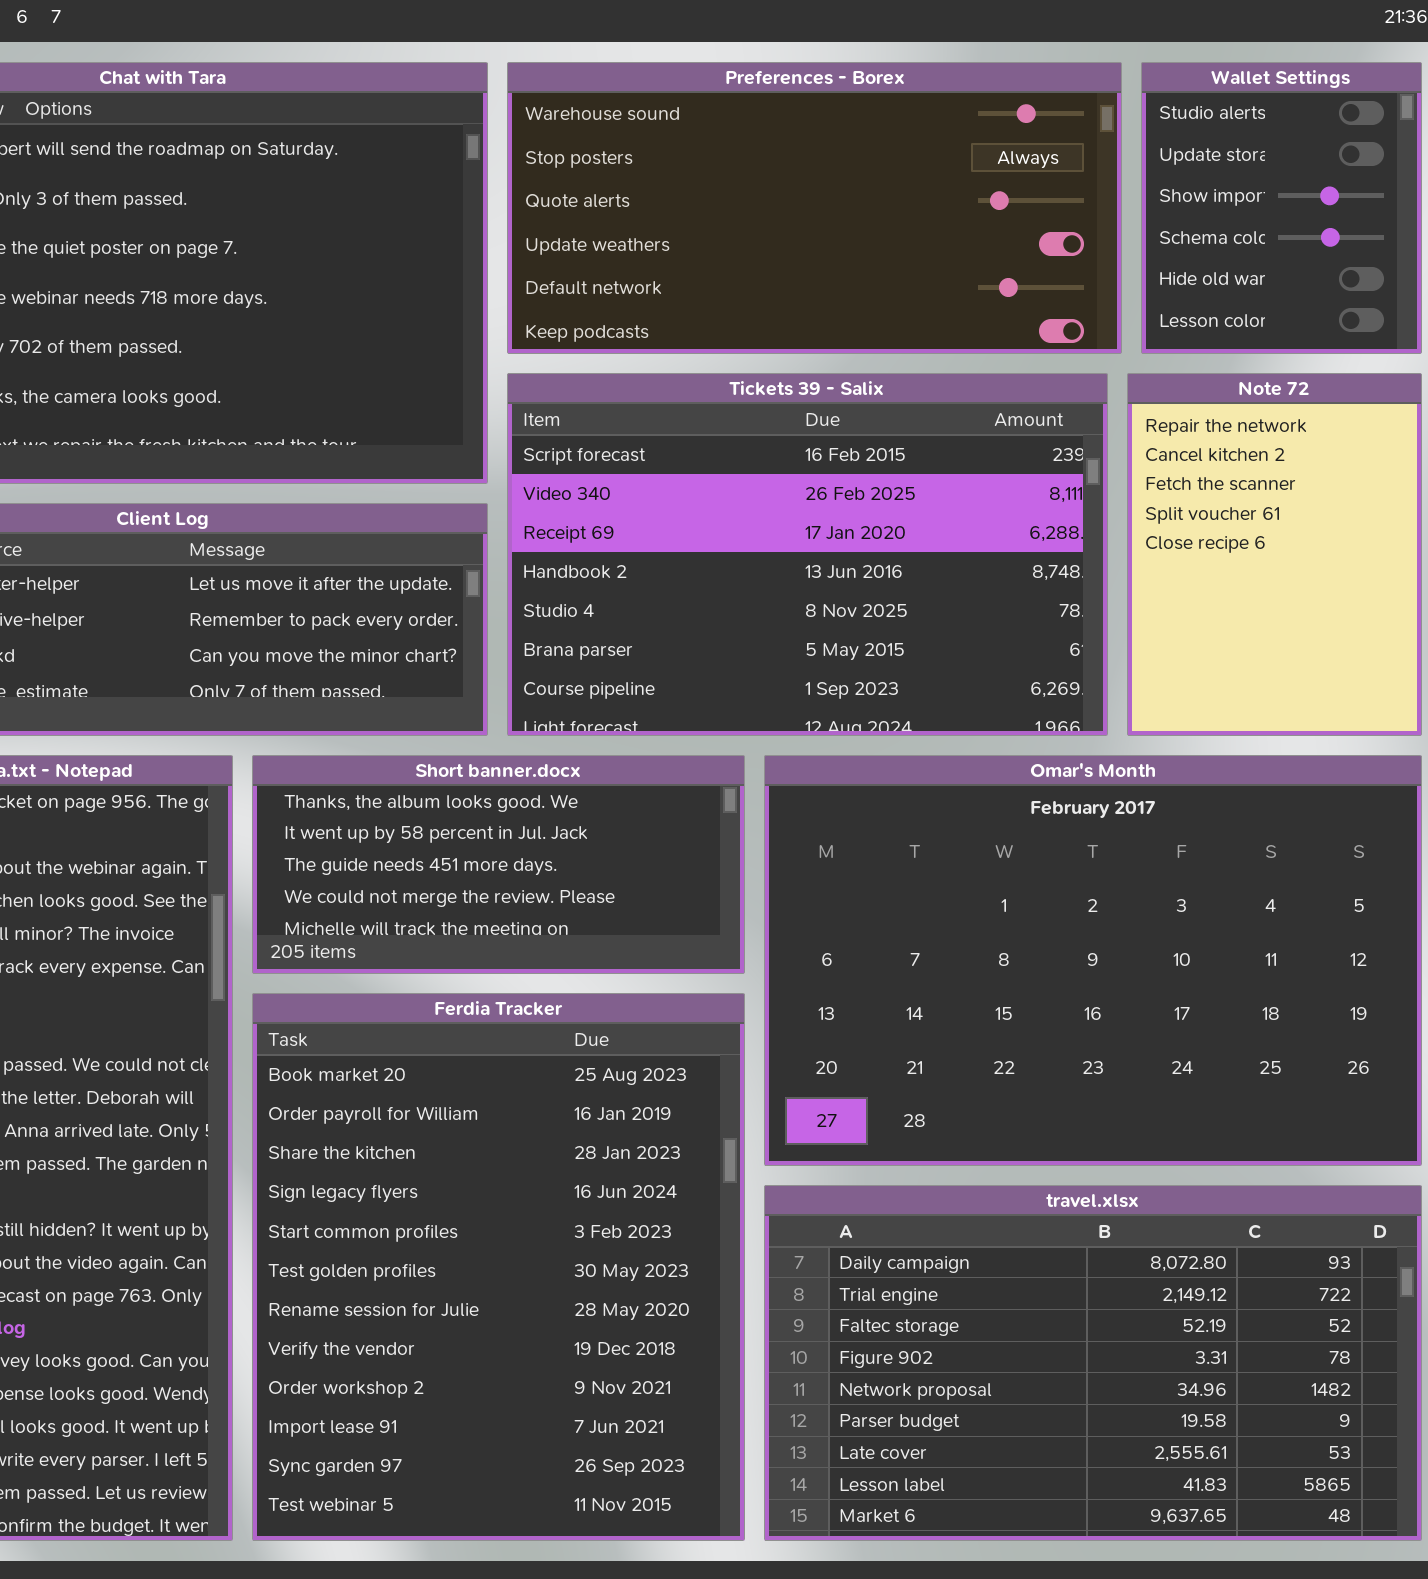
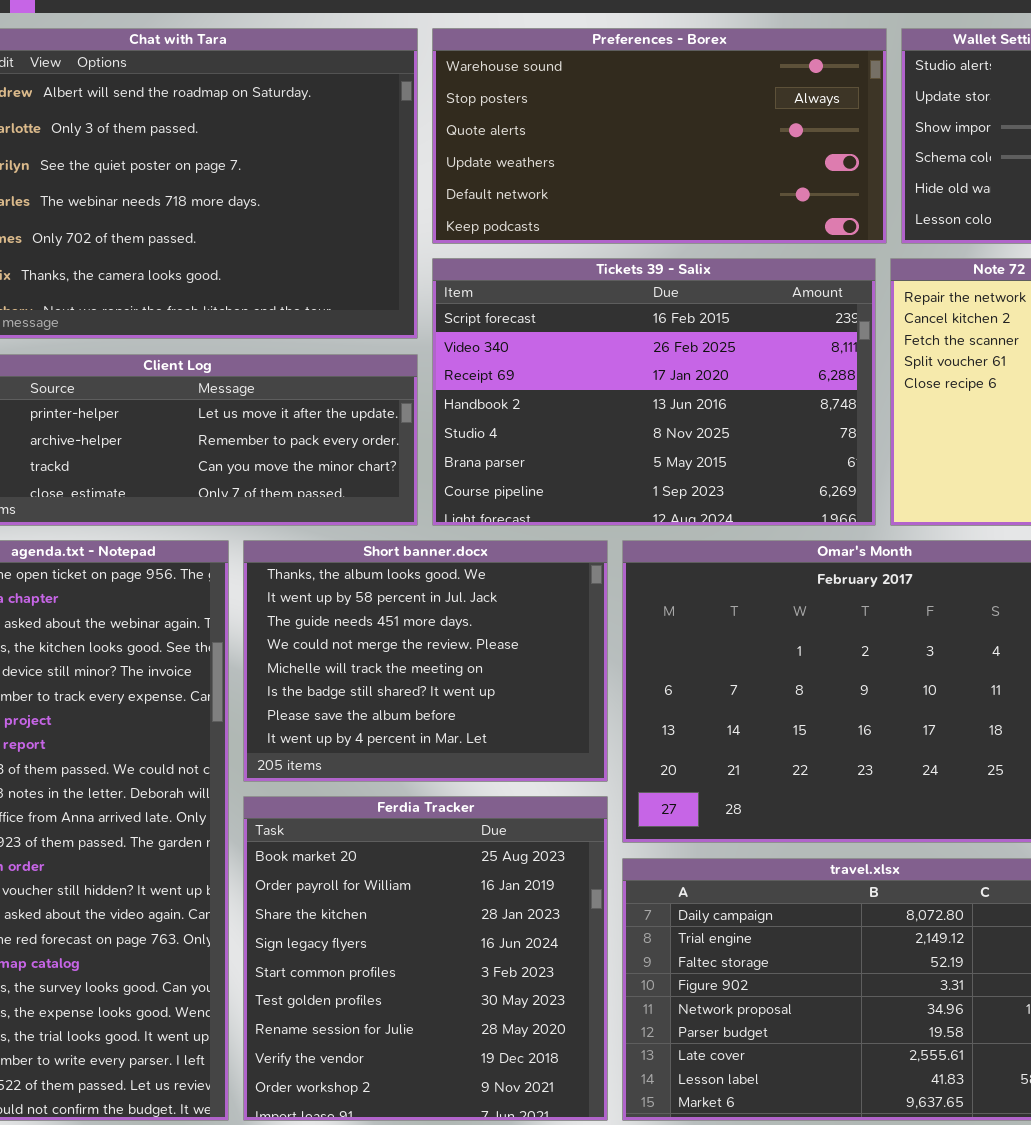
Short banner.docx: [252,755,745,974] -> [243,540,608,782], resized
Ferdia Tracker: [252,993,745,1541] -> [243,796,608,1121], resized

